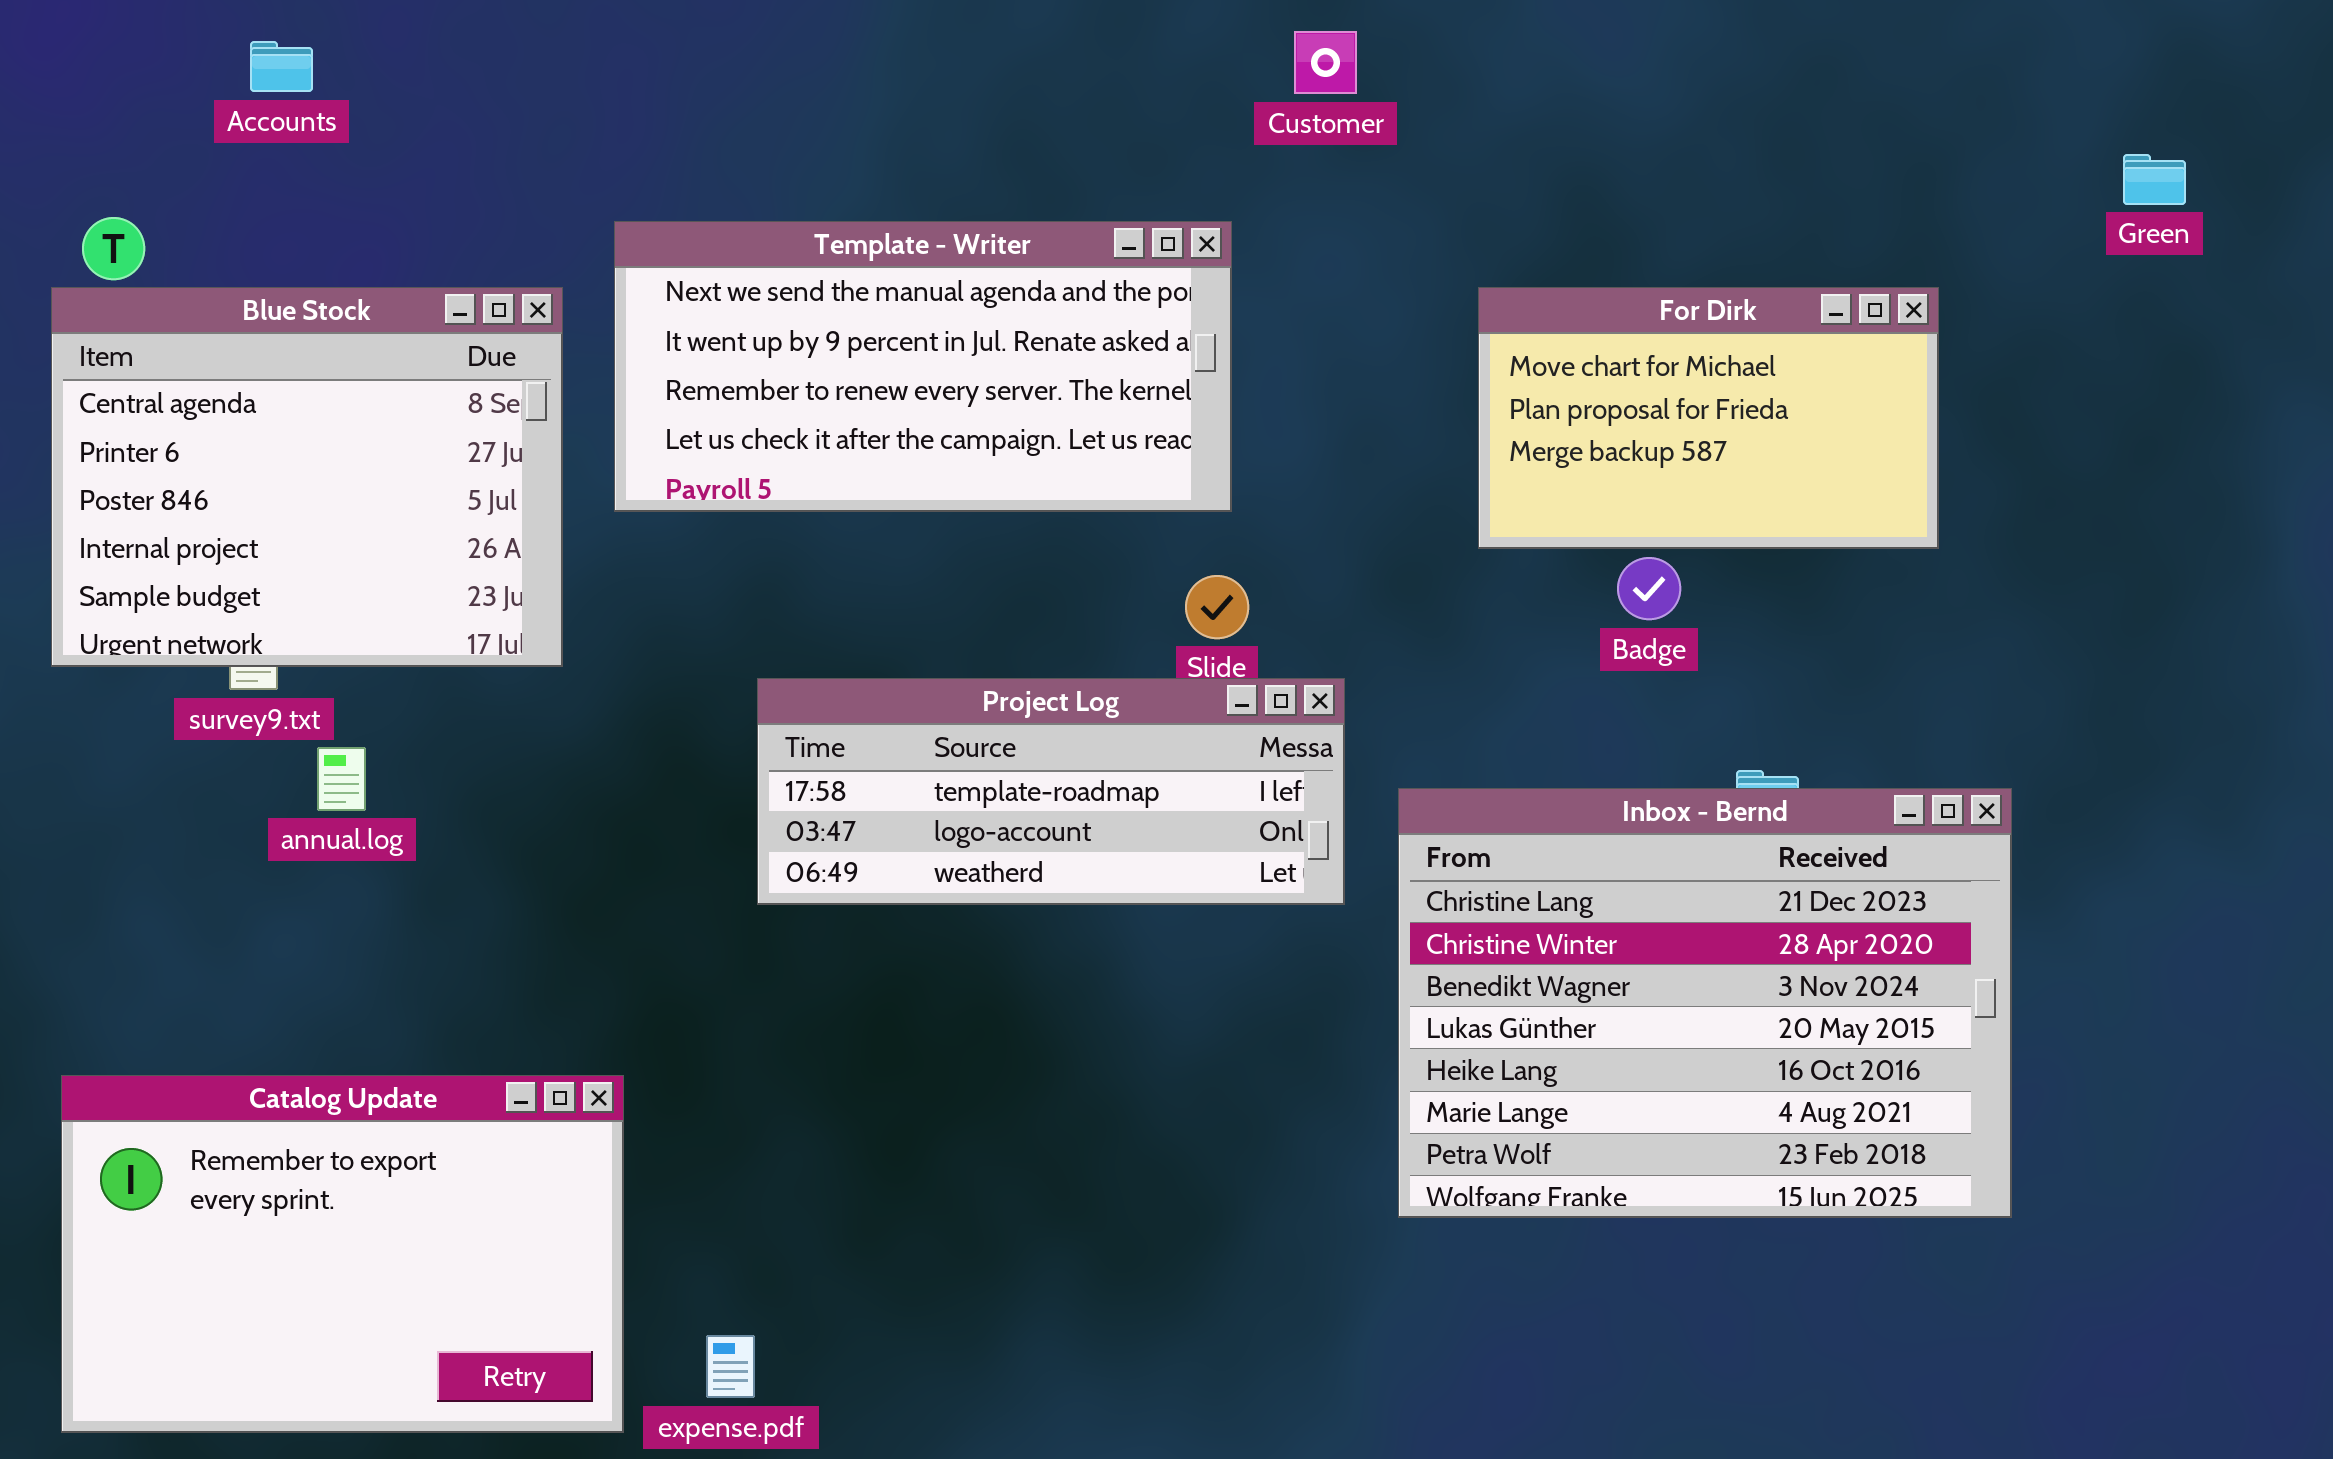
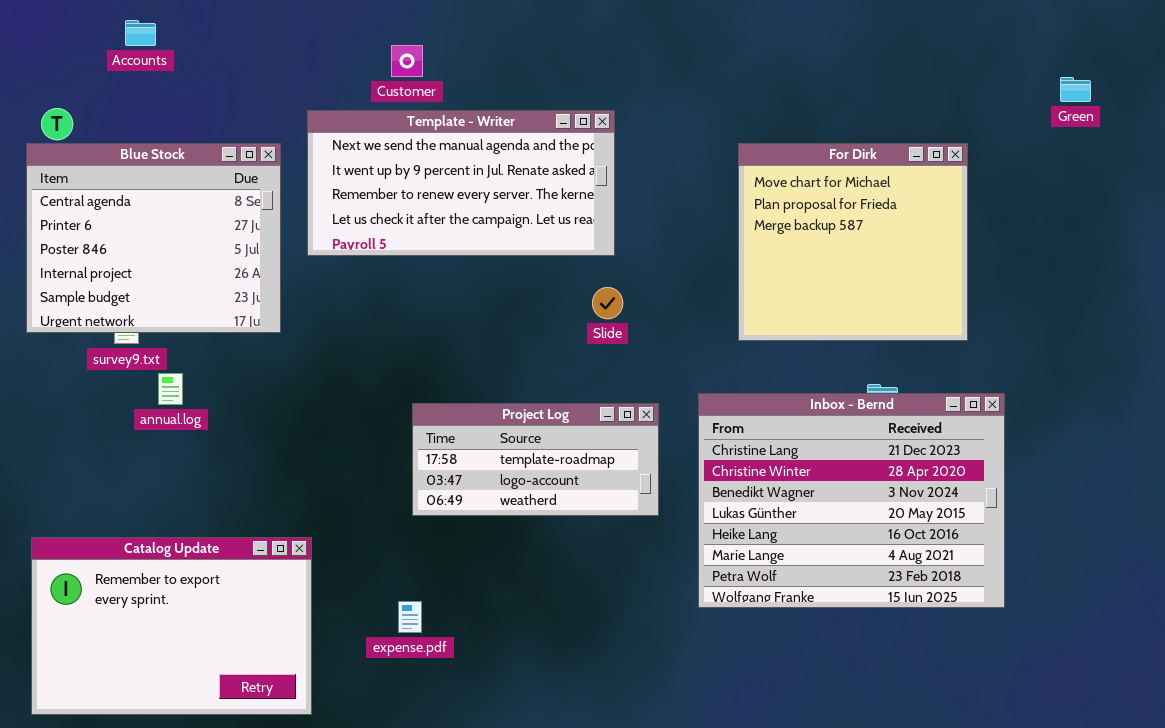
Customer: [1294,31,1357,94] -> [391,45,423,77], moved
For Dirk: [1478,287,1939,549] -> [738,143,968,341], resized
Project Log: [757,678,1345,905] -> [412,403,659,516], moved, resized
expense.pdf: [706,1335,755,1398] -> [398,601,422,633], moved

